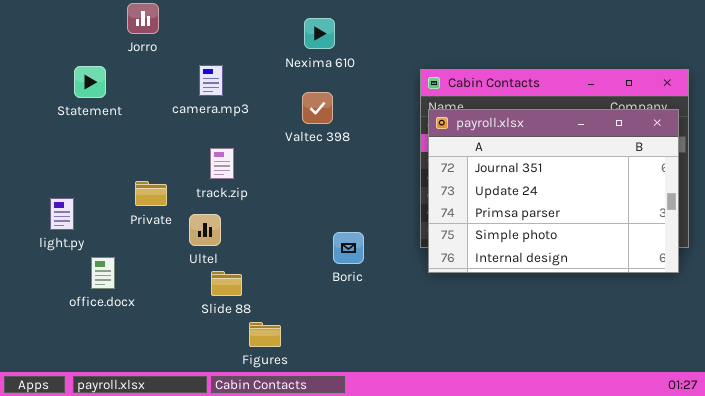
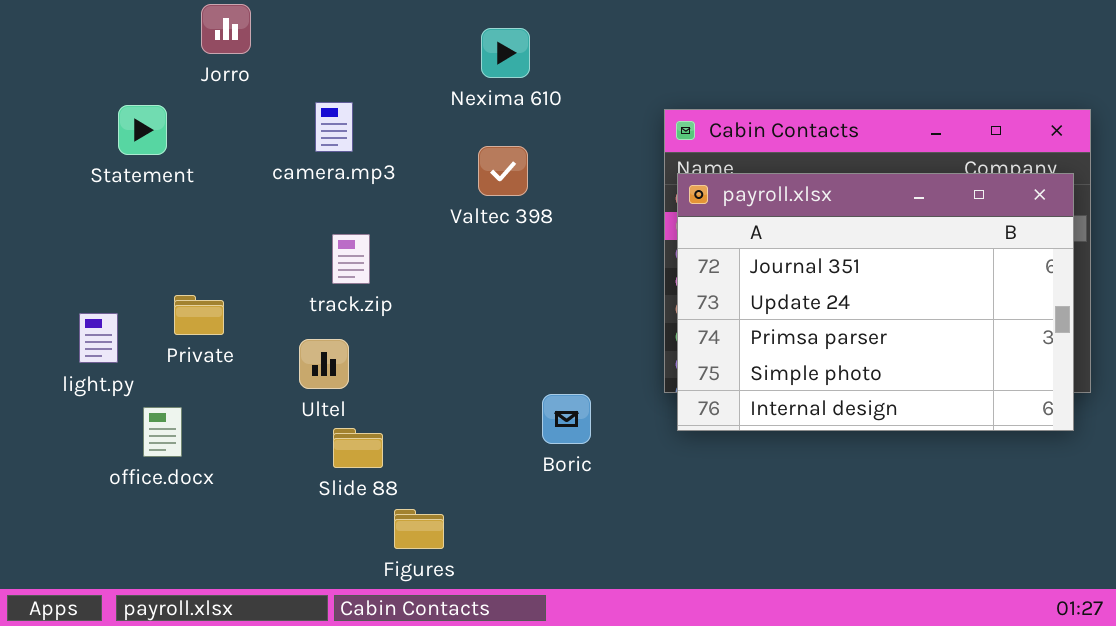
Private: [135,181,167,206] -> [174,295,224,335], moved
Boric: [333,232,364,264] -> [542,394,591,444], moved

